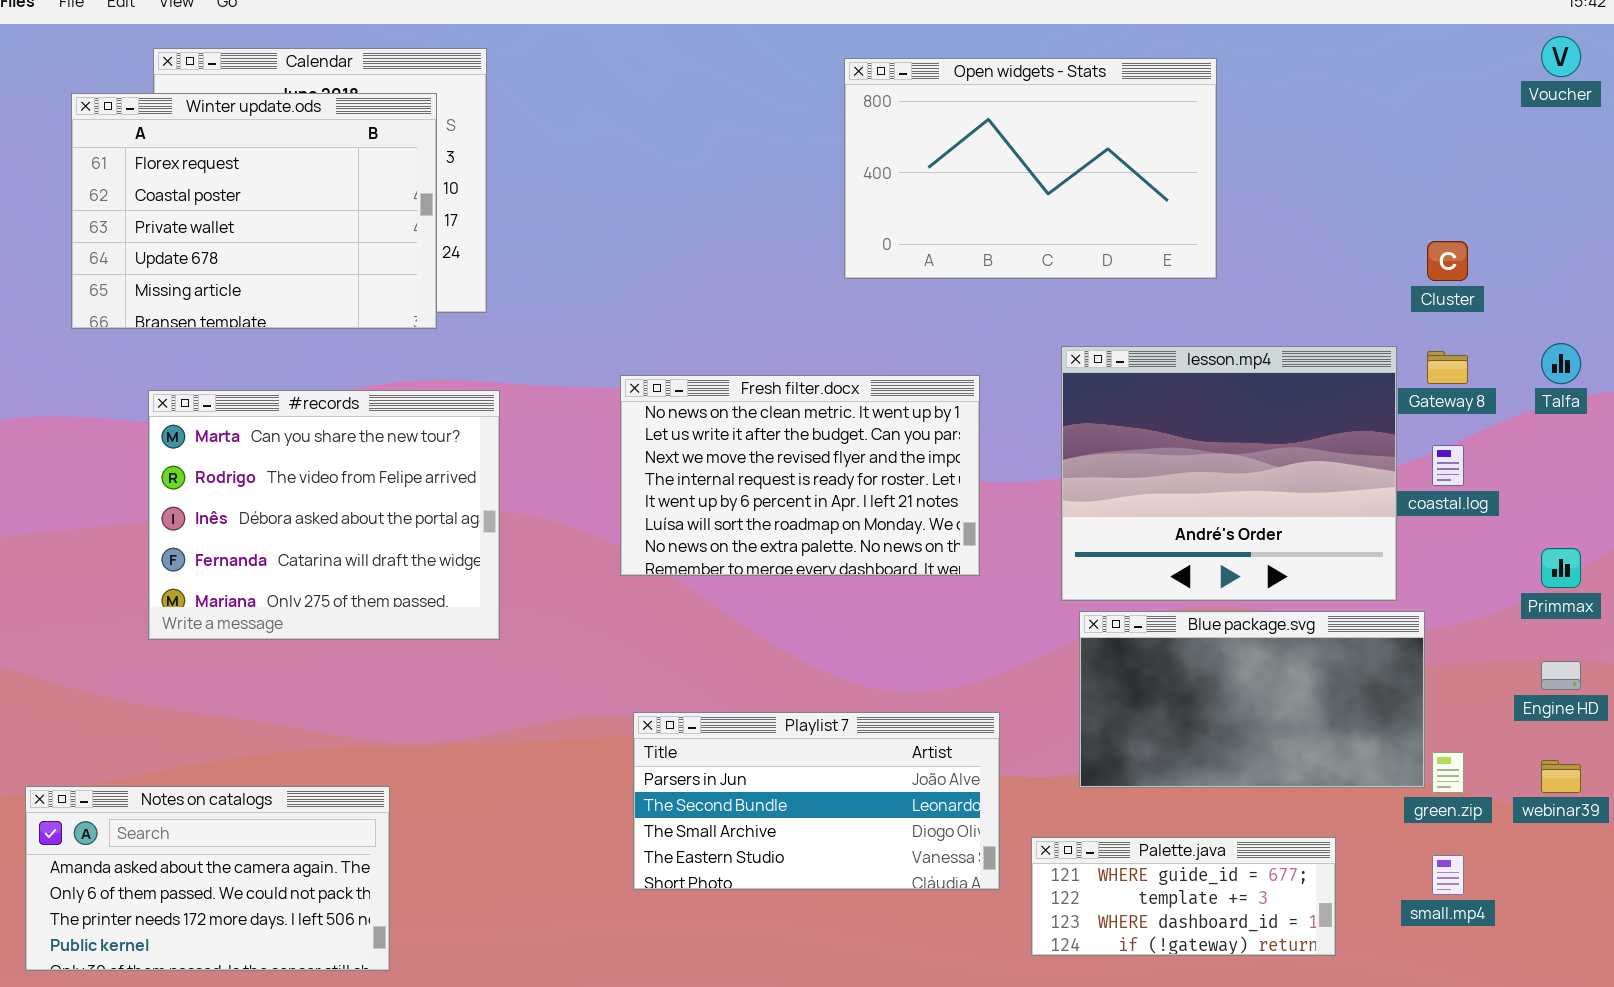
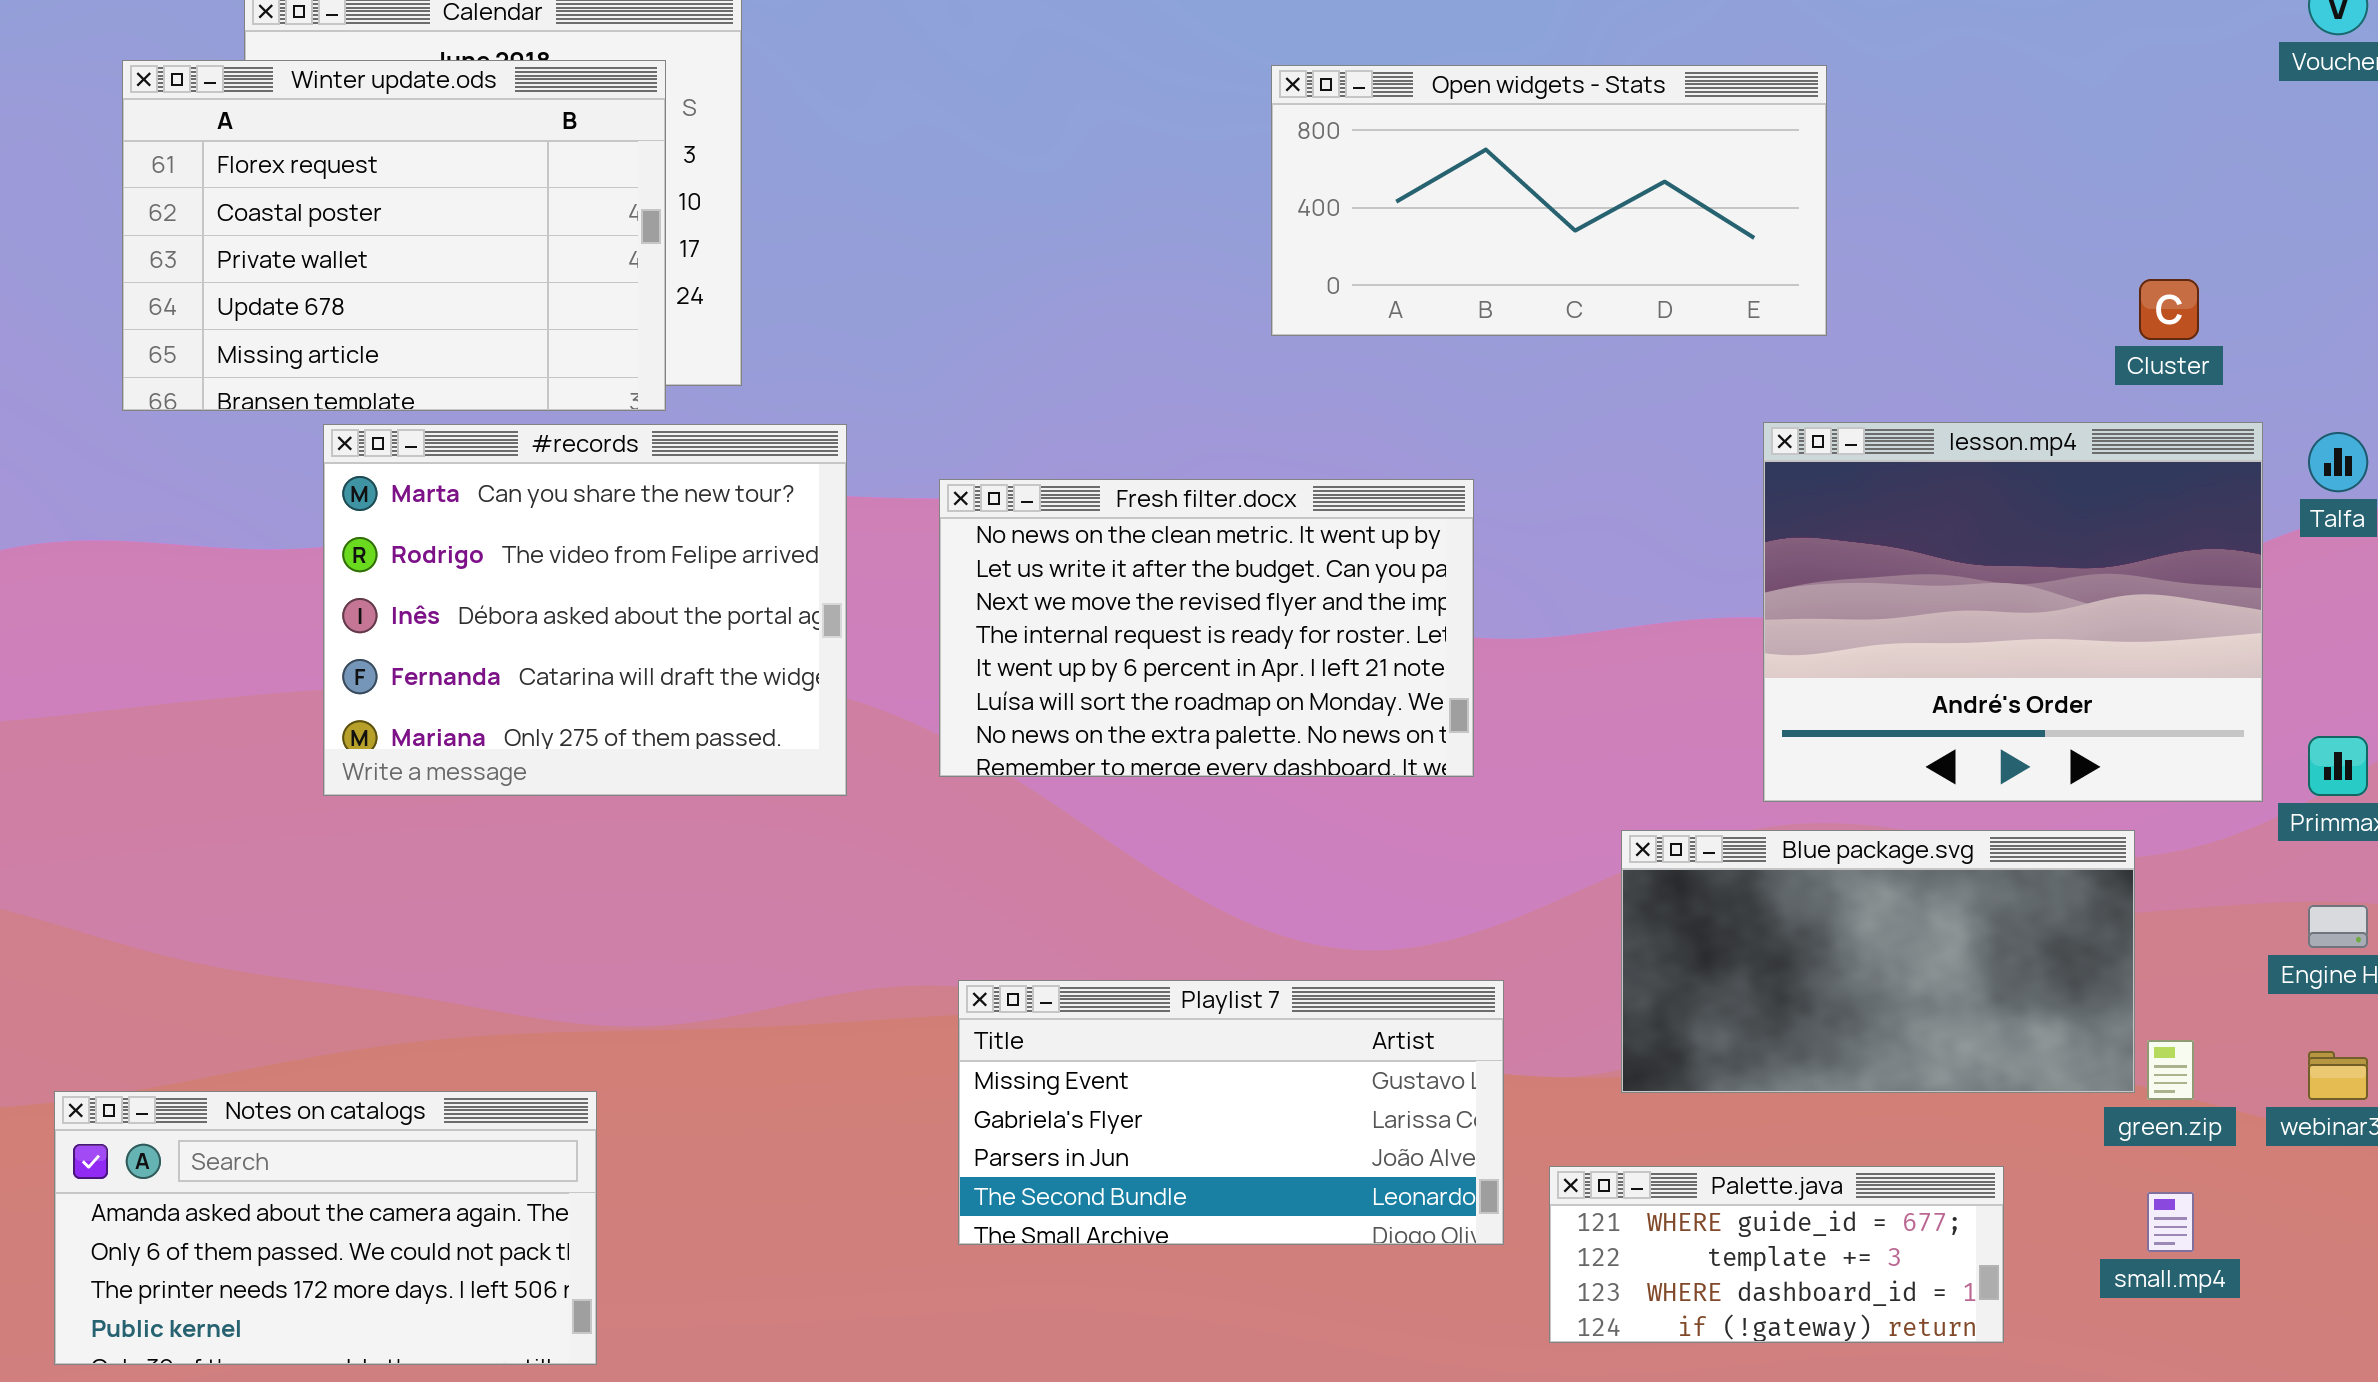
Open widgets - Stats: [844,58,1217,279] -> [1271,65,1827,336], resized
lesson.mp4: [1061,346,1397,601] -> [1763,422,2263,802], moved
#records: [148,390,500,640] -> [323,424,847,796], moved
Playlist 7: [633,712,1000,890] -> [958,980,1504,1245], scrolled up 2 rows

